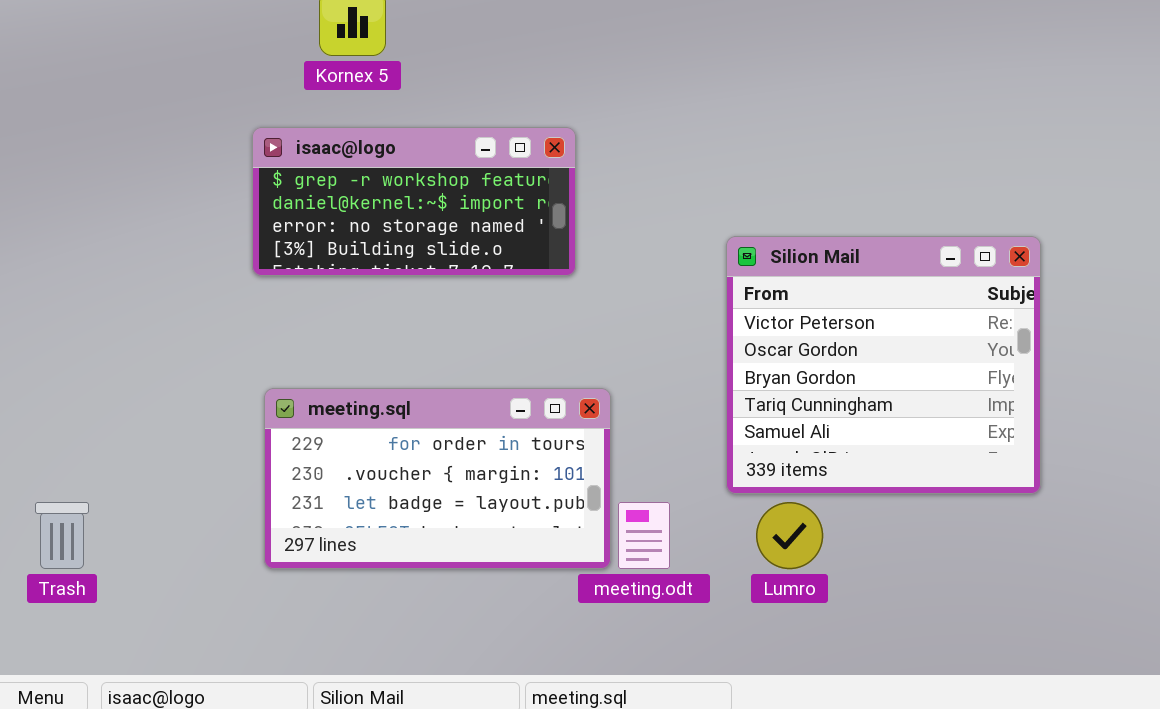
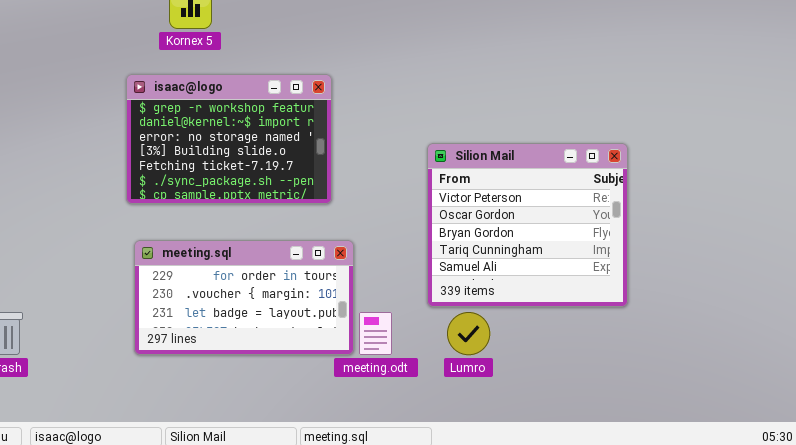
isaac@logo: [252,127,576,276] -> [126,74,332,204], resized

